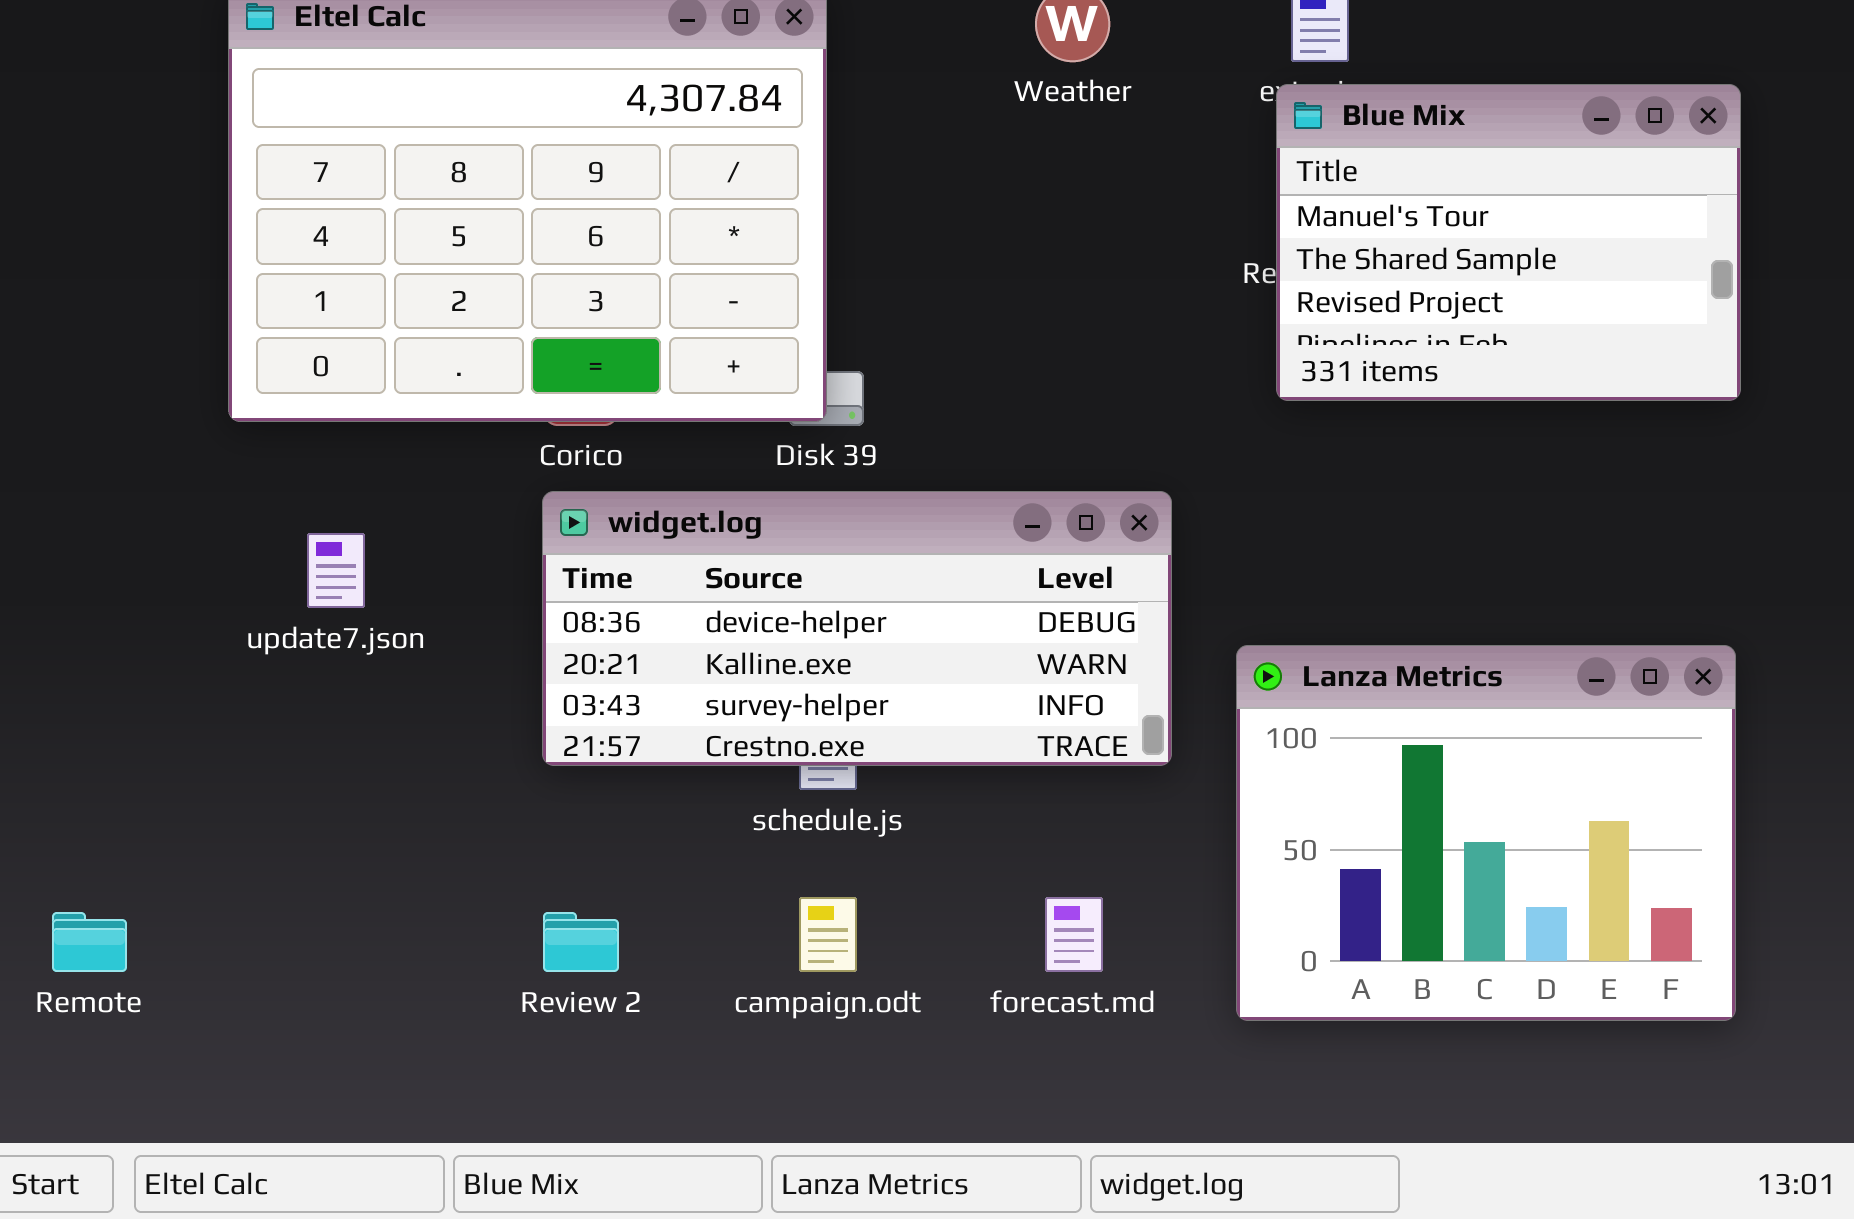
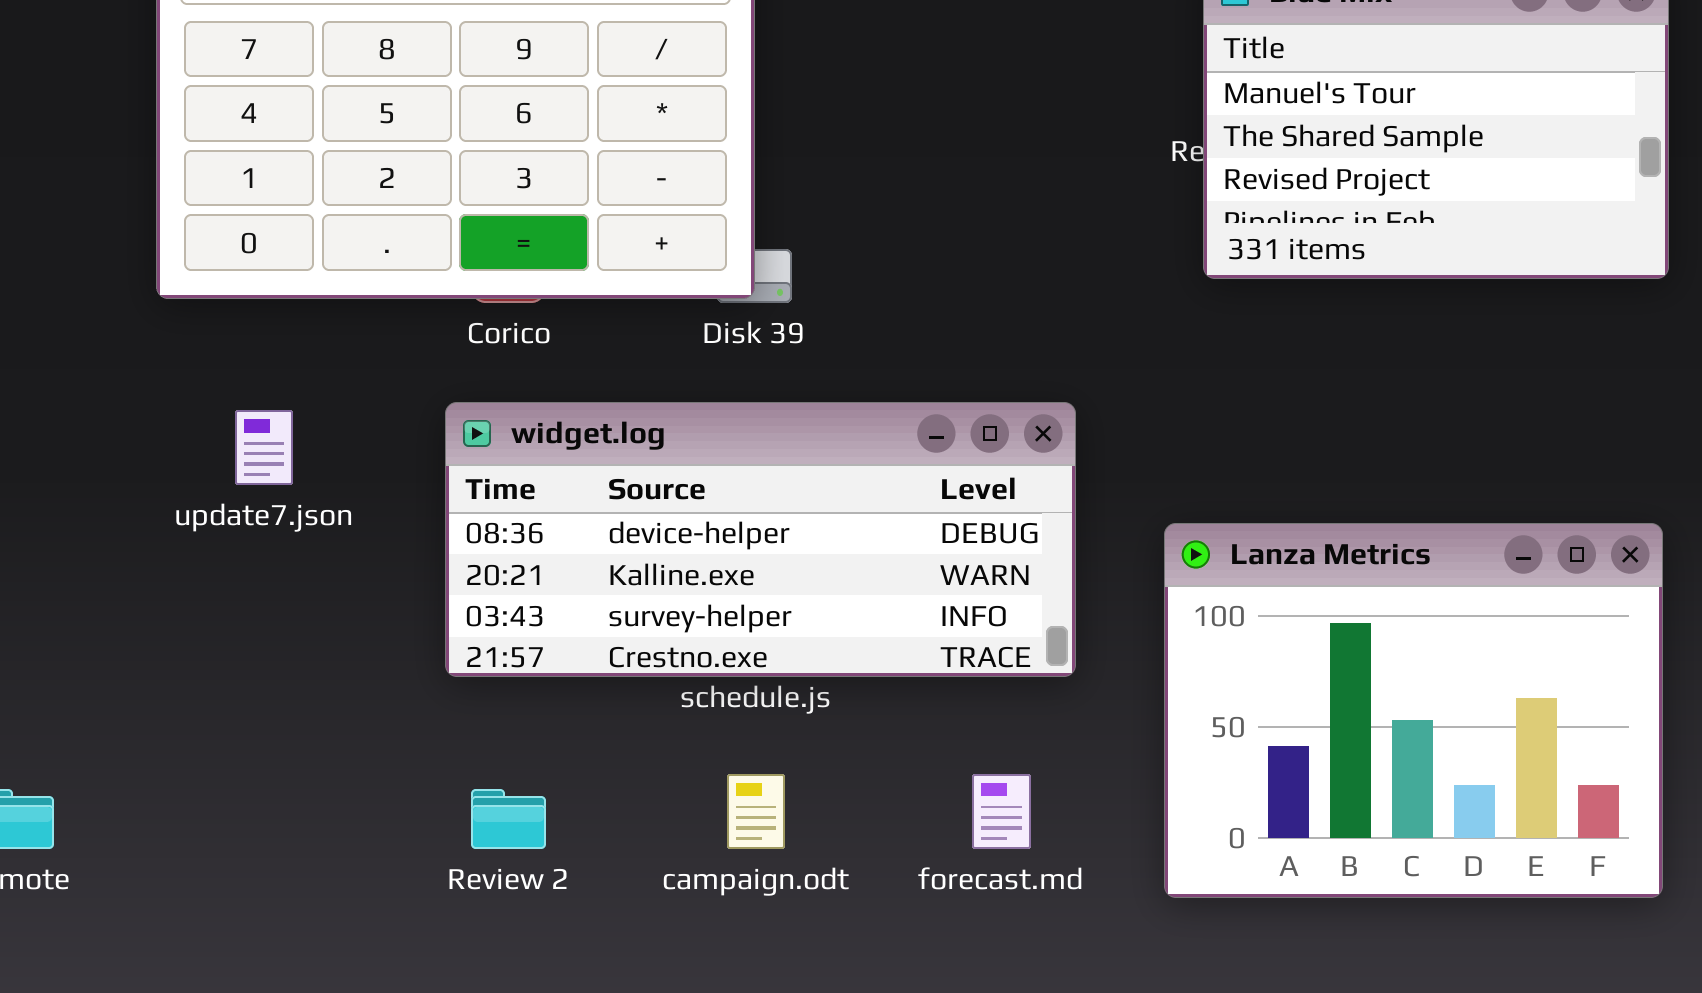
widget.log: [542,491,1172,766] -> [445,402,1076,677], moved

